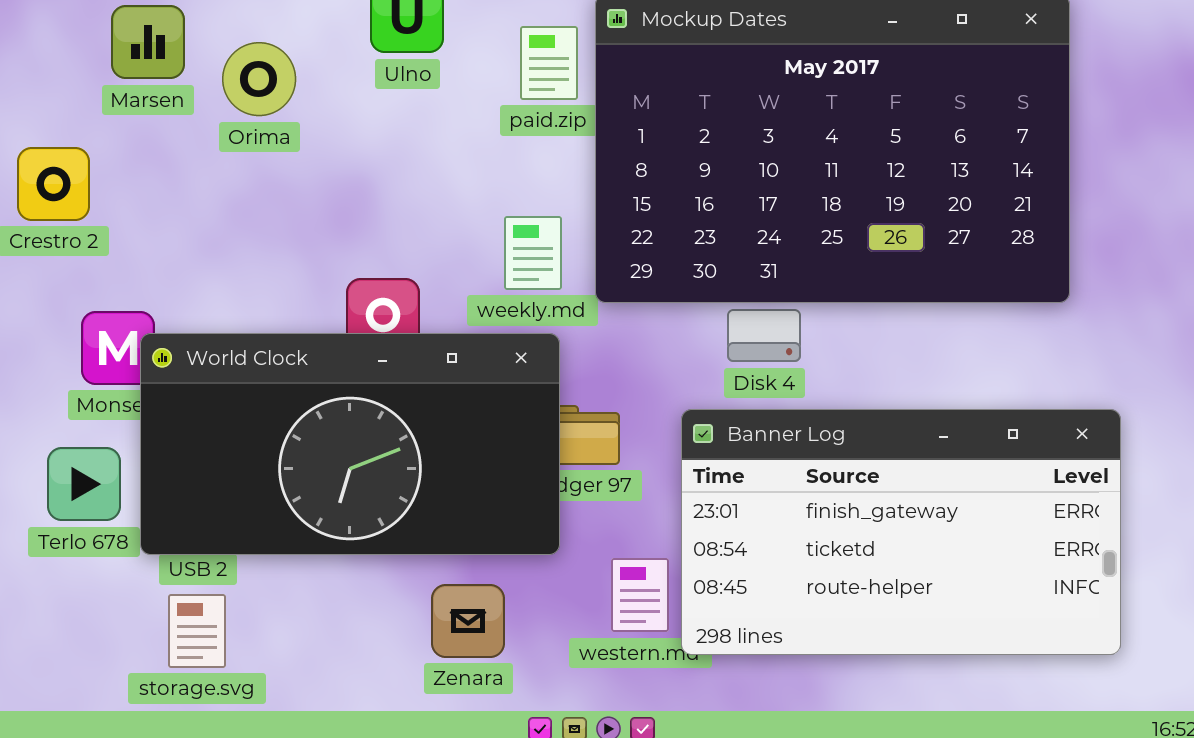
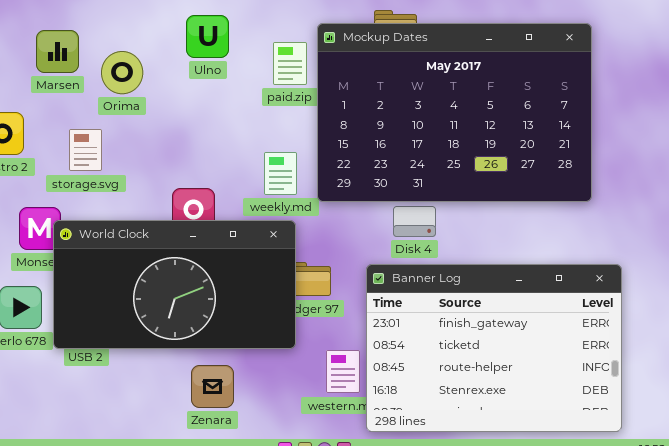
Banner Log: [681,409,1121,655] -> [366,264,622,432], resized
Zenara: [431,584,505,658] -> [191,365,234,408], moved
storage.svg: [168,594,226,668] -> [69,129,102,171], moved

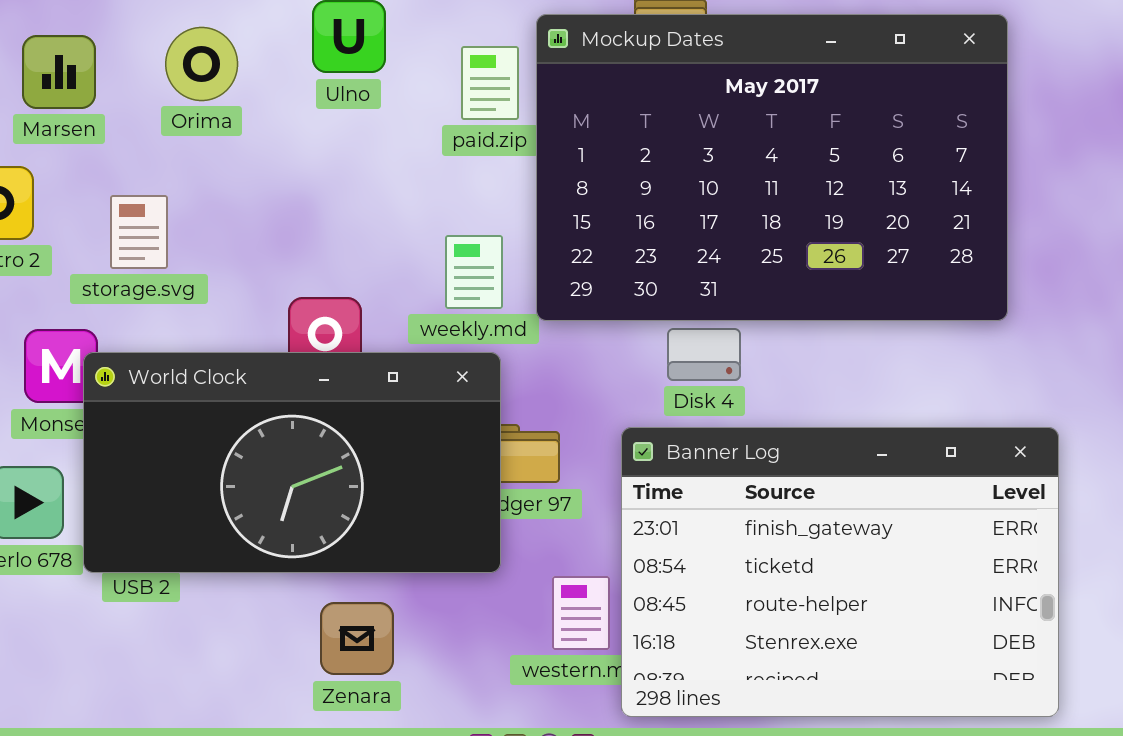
Marsen: [36,30,79,73] -> [22,35,96,109], moved
Orima: [101,51,143,94] -> [165,27,238,101], moved

